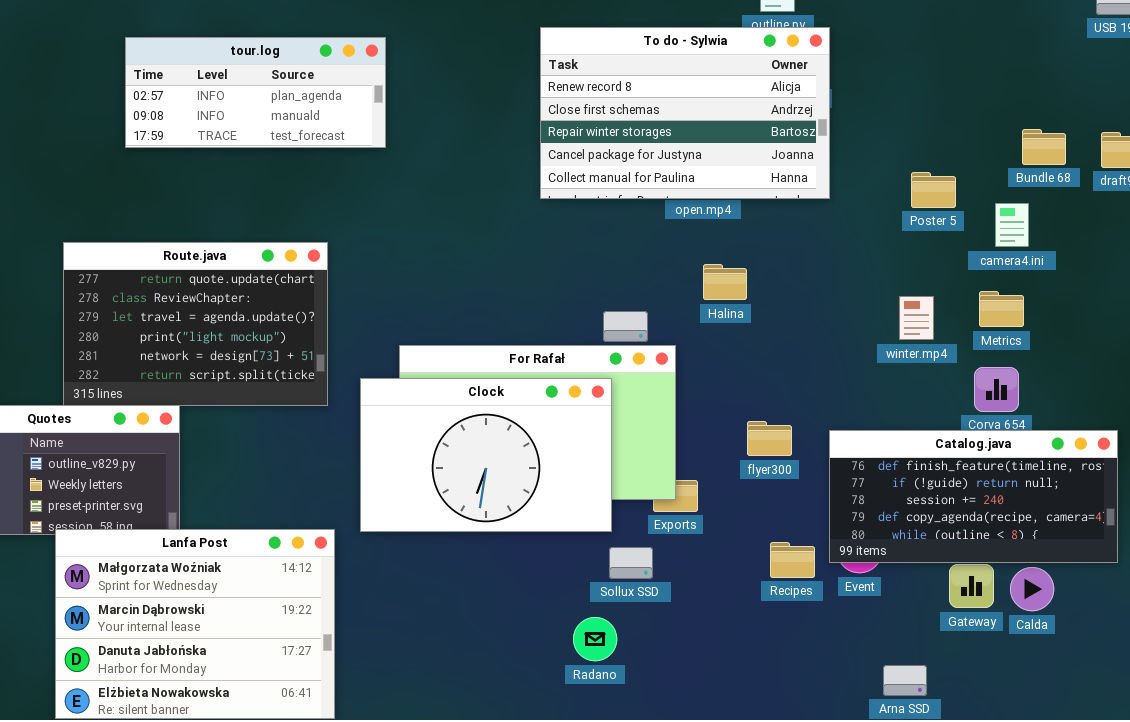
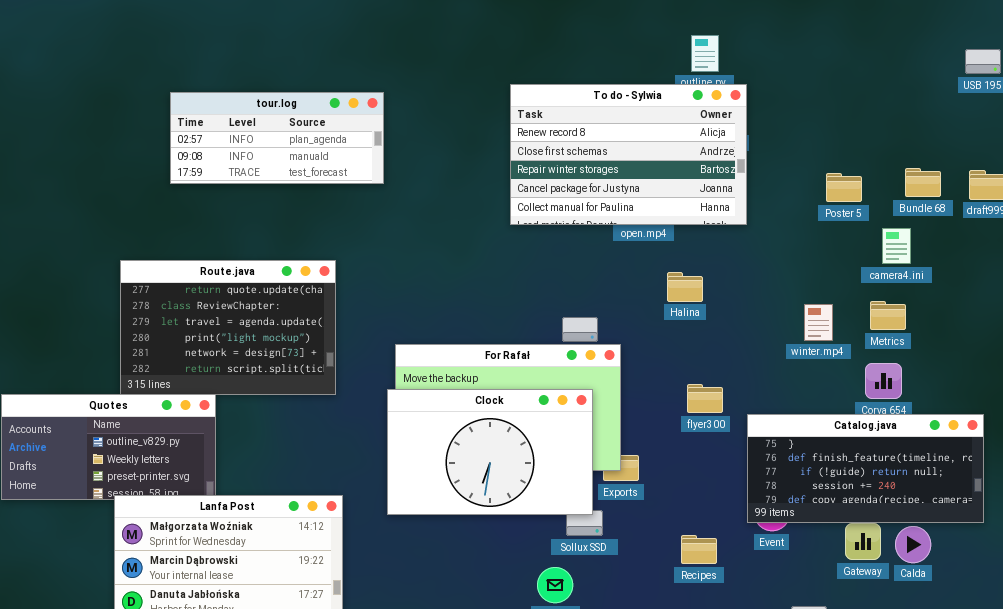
Poster 5: [911,172,956,208] -> [826,173,862,202], moved
Halina: [703,264,747,300] -> [667,272,703,302], moved
Clock: [360,378,612,532] -> [387,389,593,515], moved
flyer300: [747,421,792,456] -> [687,384,723,413], moved
Catalog.java: [829,430,1118,563] -> [747,414,984,523], scrolled up 1 row
Recipes: [770,542,815,578] -> [681,535,717,564], moved

